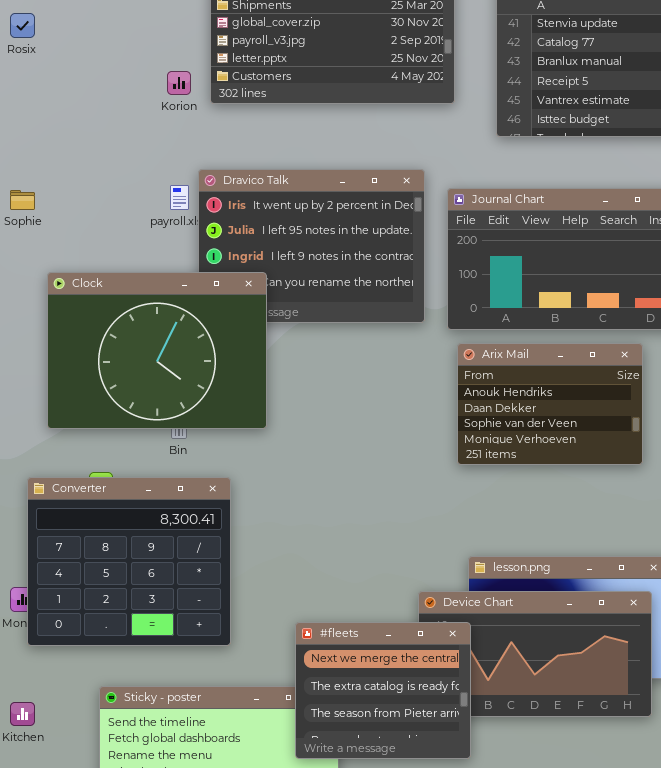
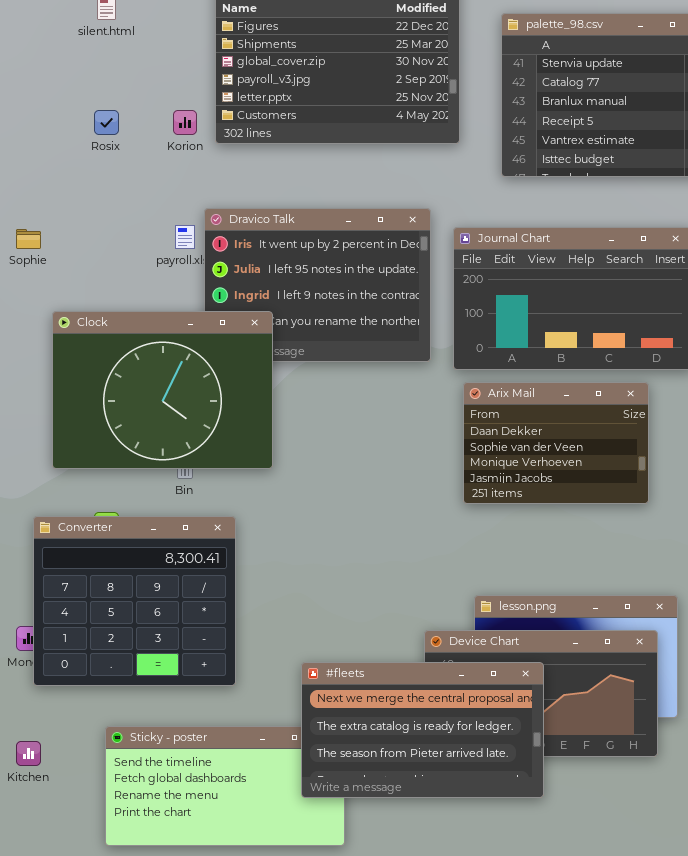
Rosix: [10,13,35,38] -> [94,110,119,135], moved
Arix Mail: [457,343,643,465] -> [463,382,649,504], scrolled down 1 row
#fleets: [295,622,471,759] -> [301,662,544,798], resized

